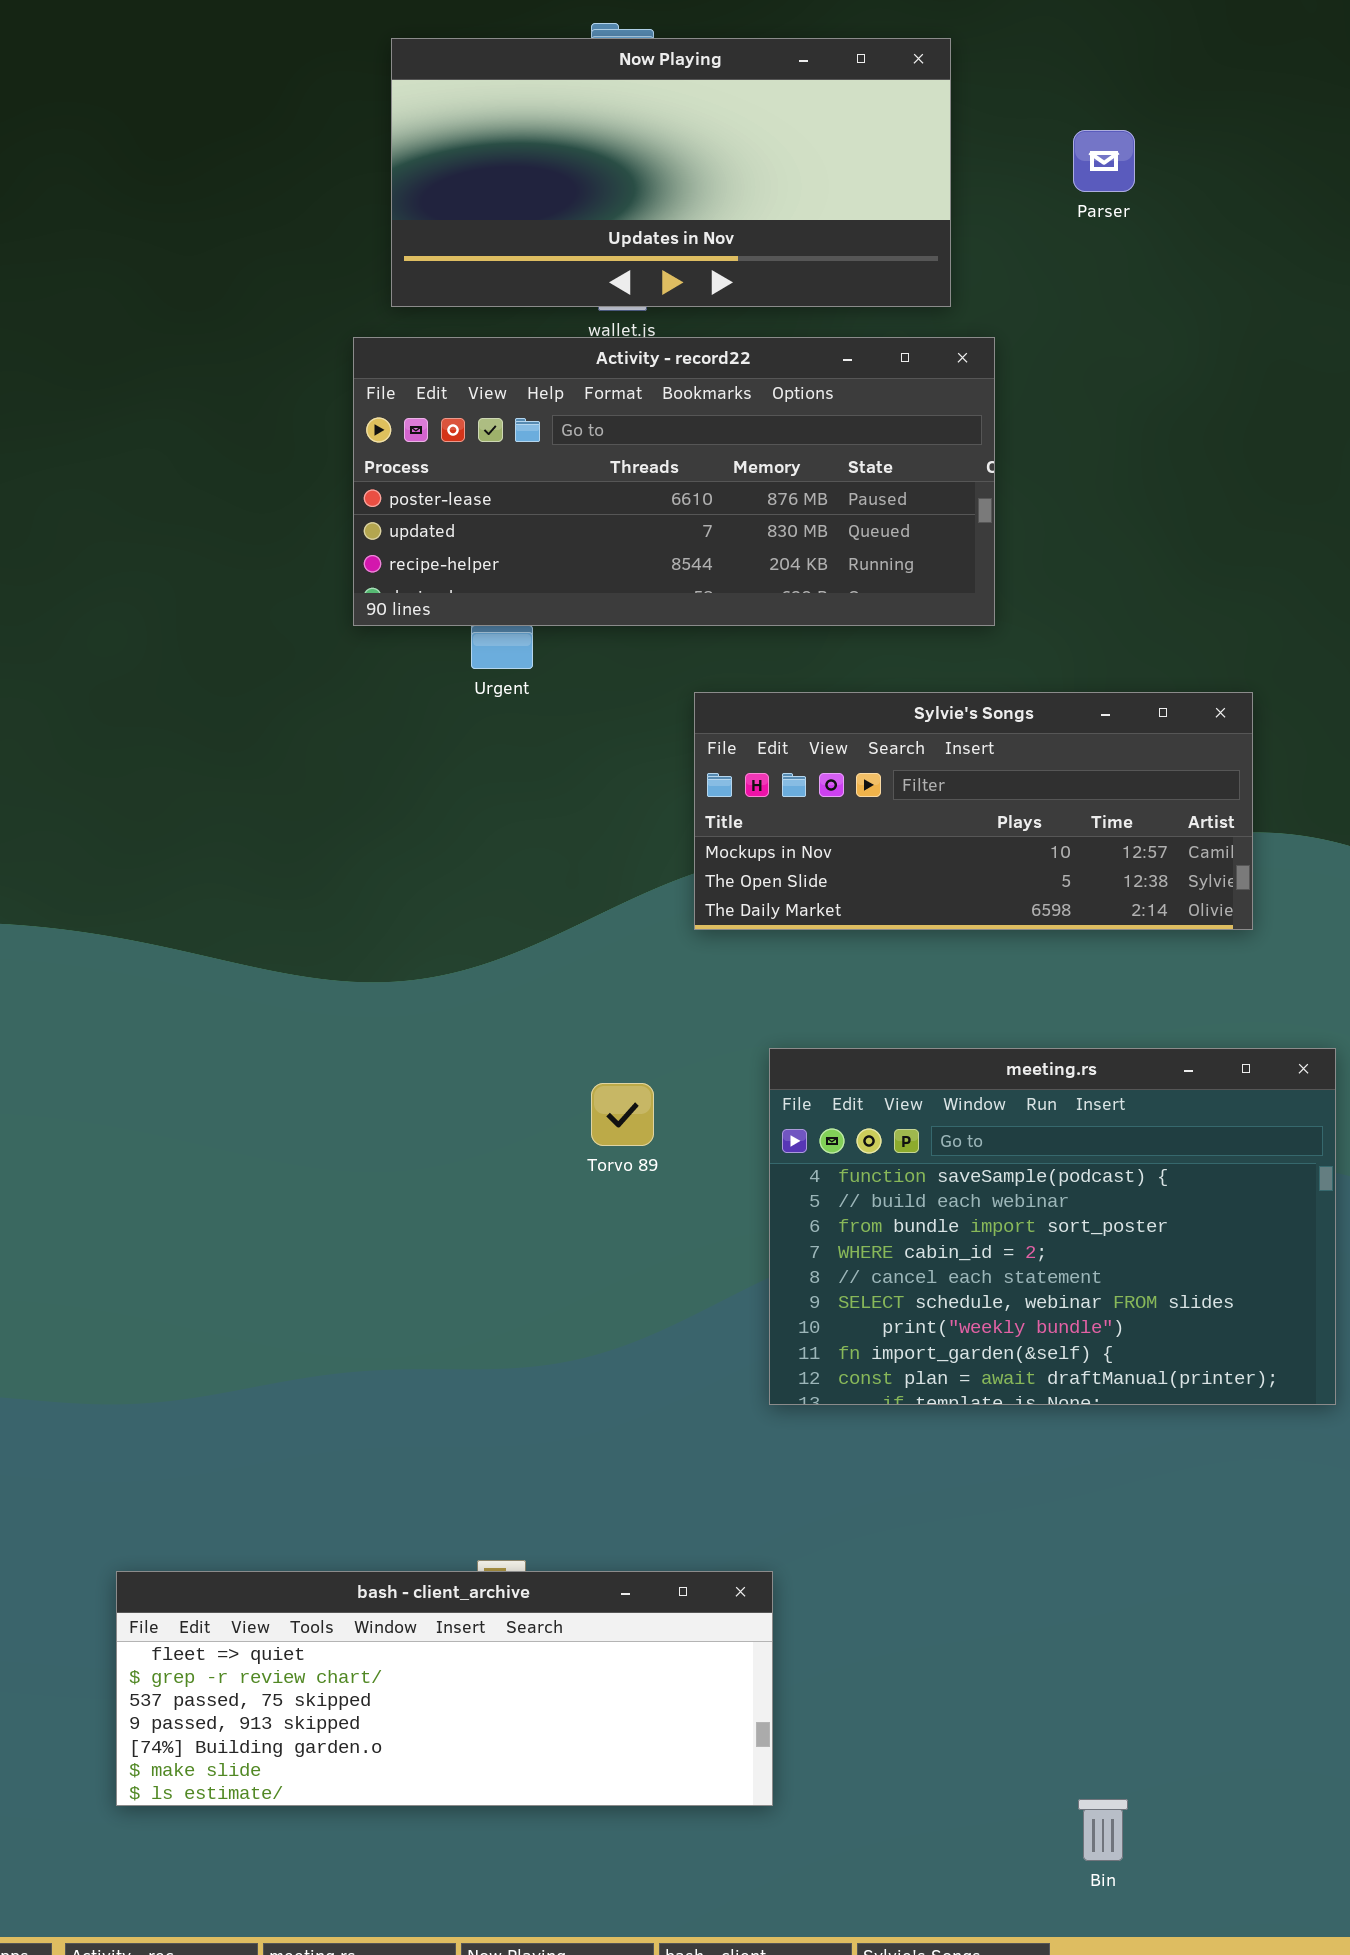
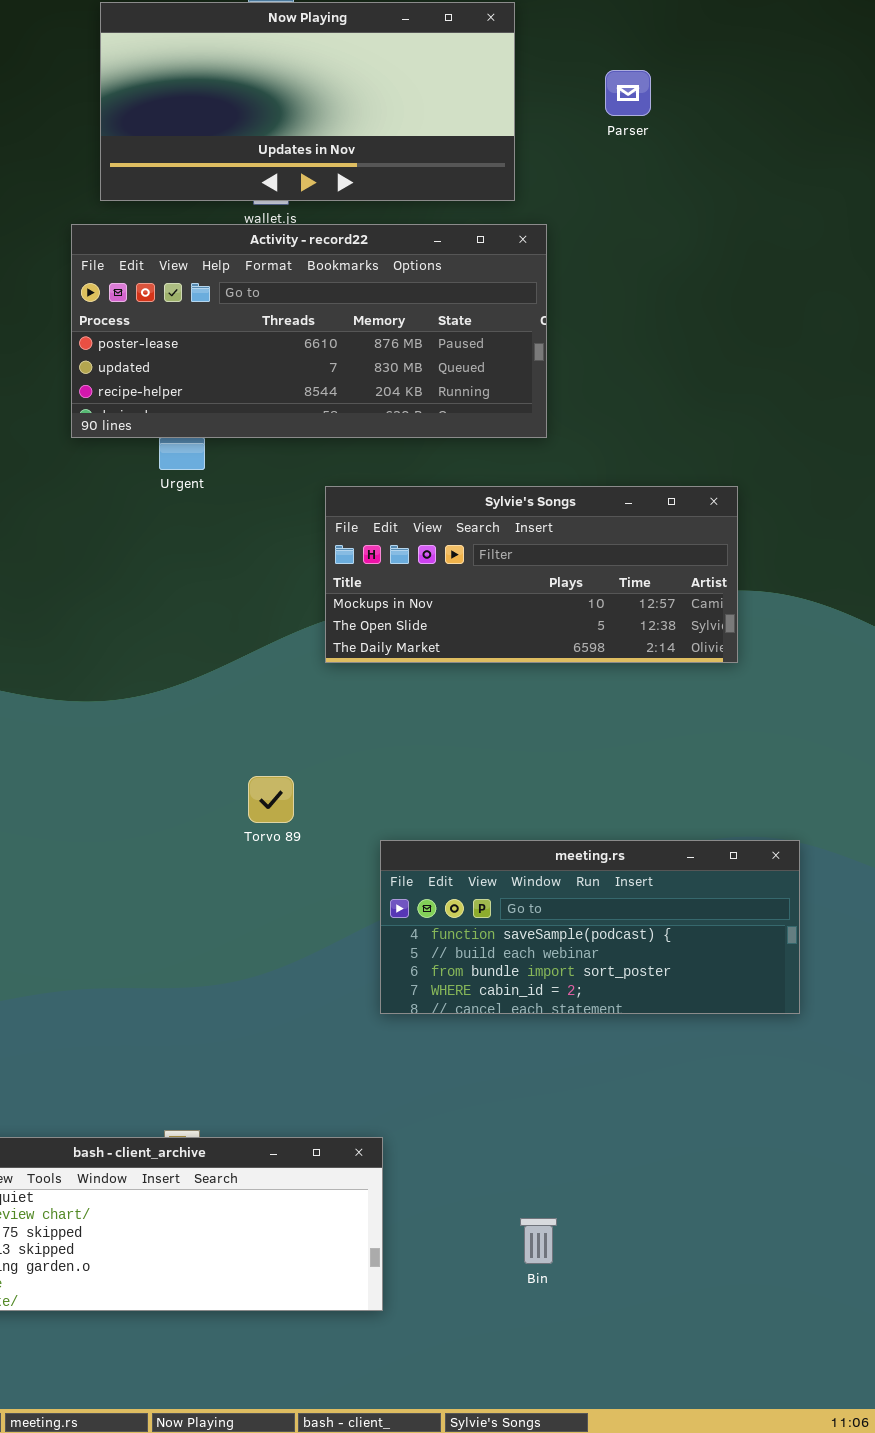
meeting.rs: [769,1048,1336,1405] -> [380,840,800,1014], resized
Bin: [1078,1799,1128,1861] -> [520,1218,557,1264], moved

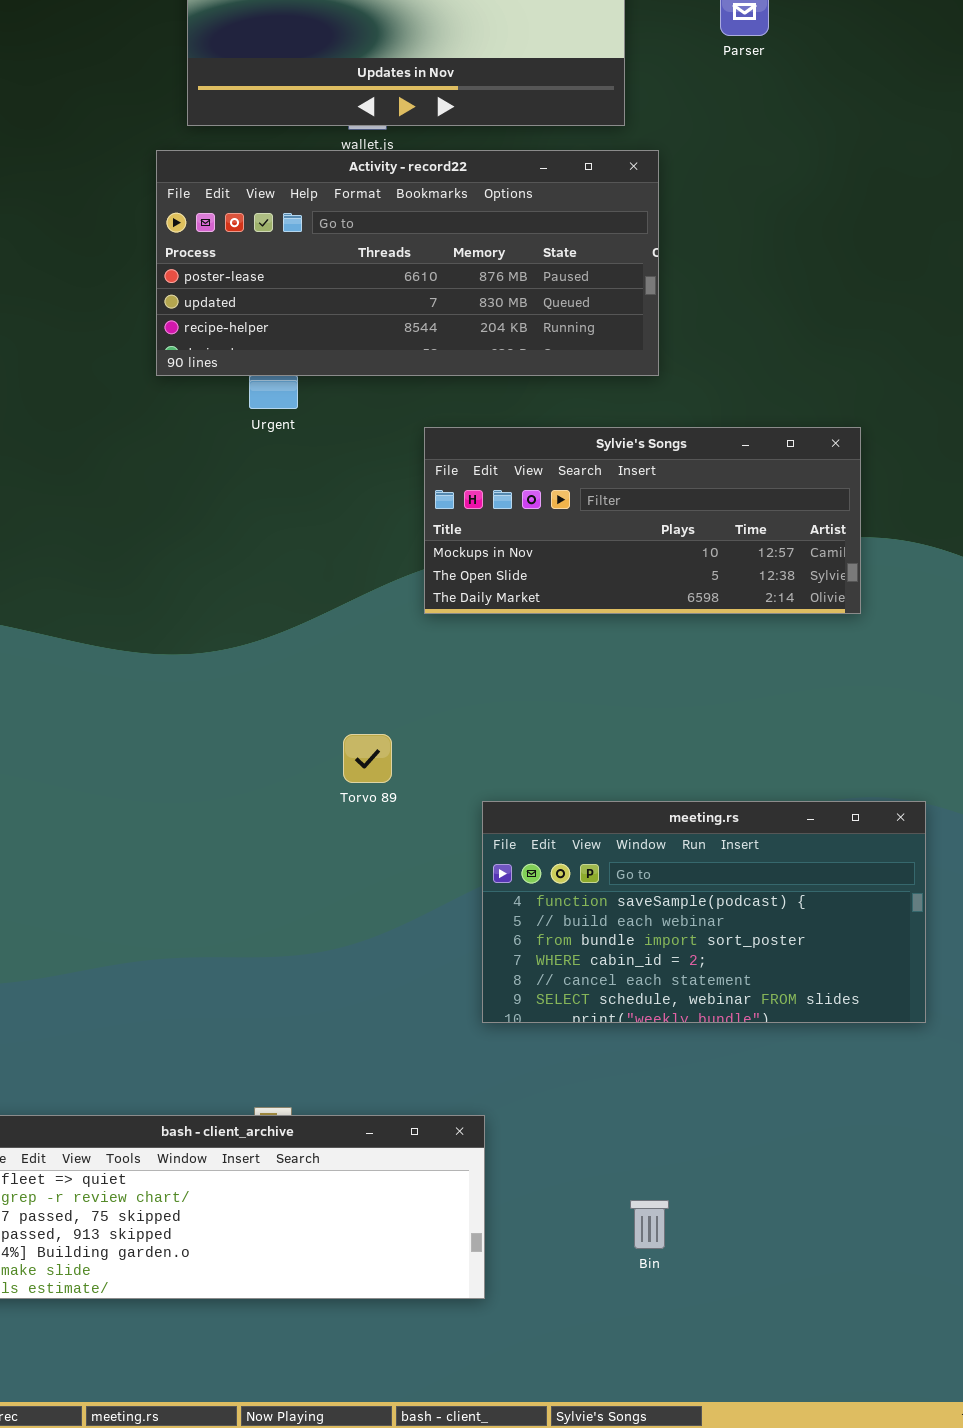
meeting.rs: [380,840,800,1014] -> [482,801,926,1023], resized

